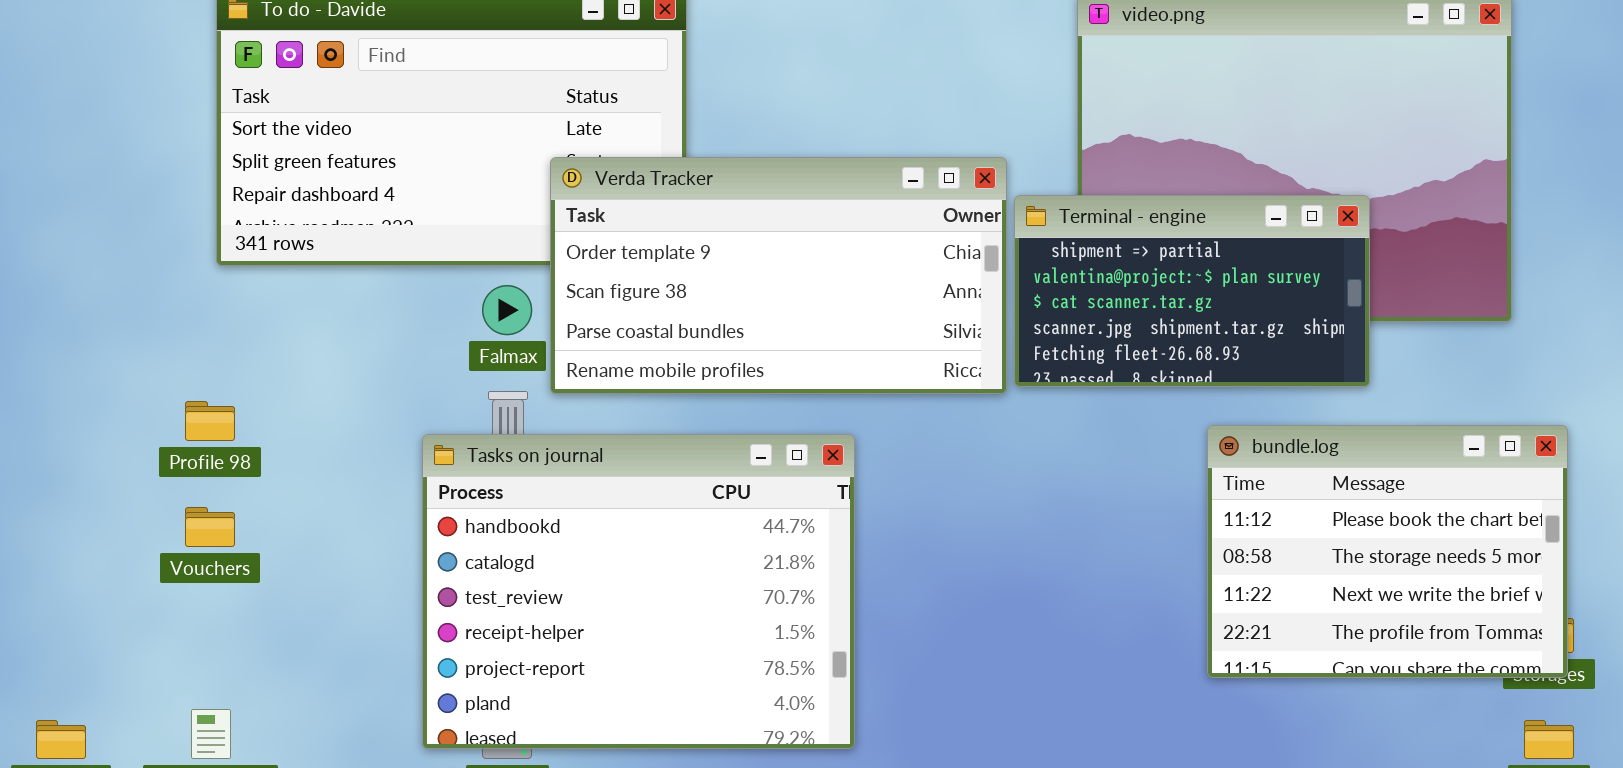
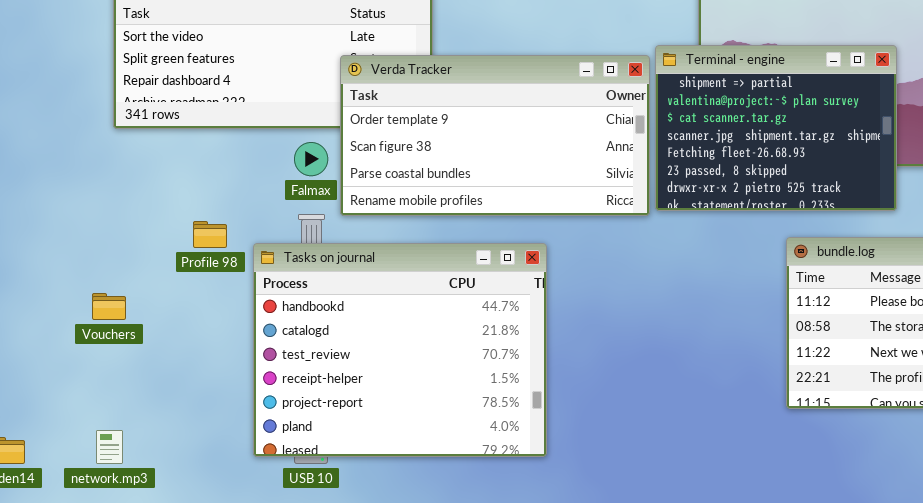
Terminal - engine: [1014,195,1370,387] -> [655,45,897,211], resized
Profile 98: [185,401,235,441] -> [193,221,227,248], moved

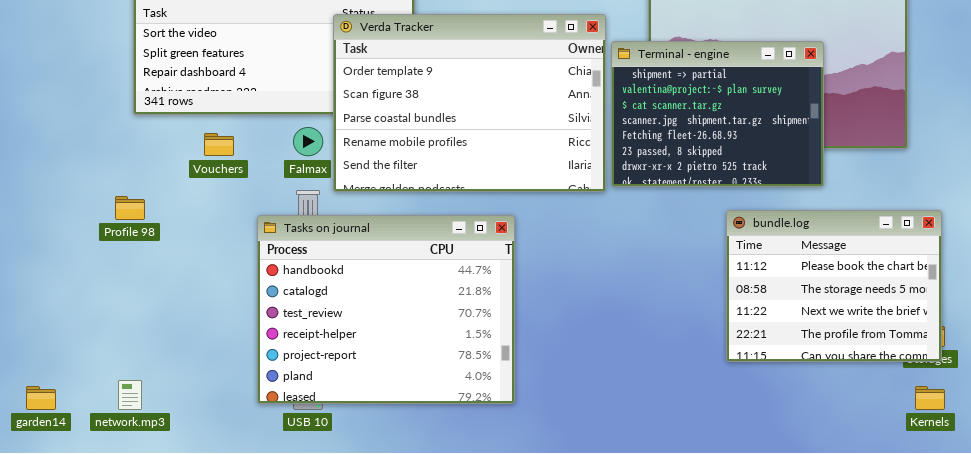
Verda Tracker: [340,55,650,216] -> [333,14,606,192], resized
Profile 98: [193,221,227,248] -> [115,196,145,220], moved
Vouchers: [92,293,126,320] -> [204,133,234,156], moved

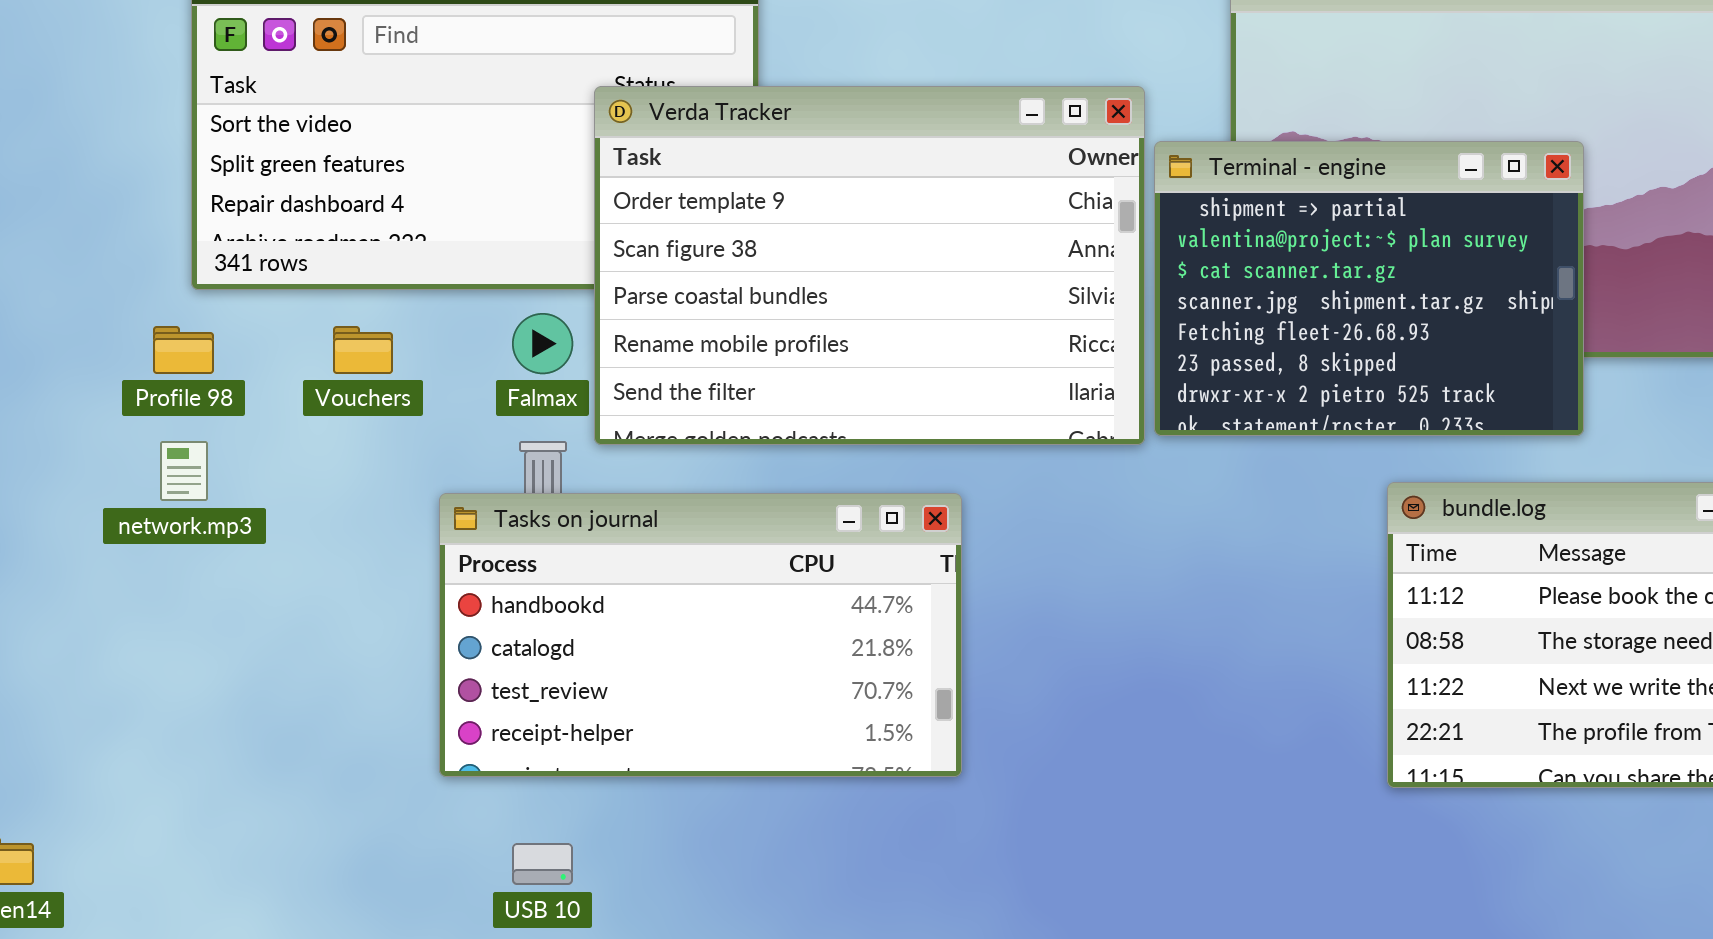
Profile 98: [115,196,145,220] -> [153,326,214,374], moved
Tasks on journal: [257,215,515,404] -> [439,493,962,777], resized
network.mp3: [118,380,142,410] -> [160,441,208,501], moved

